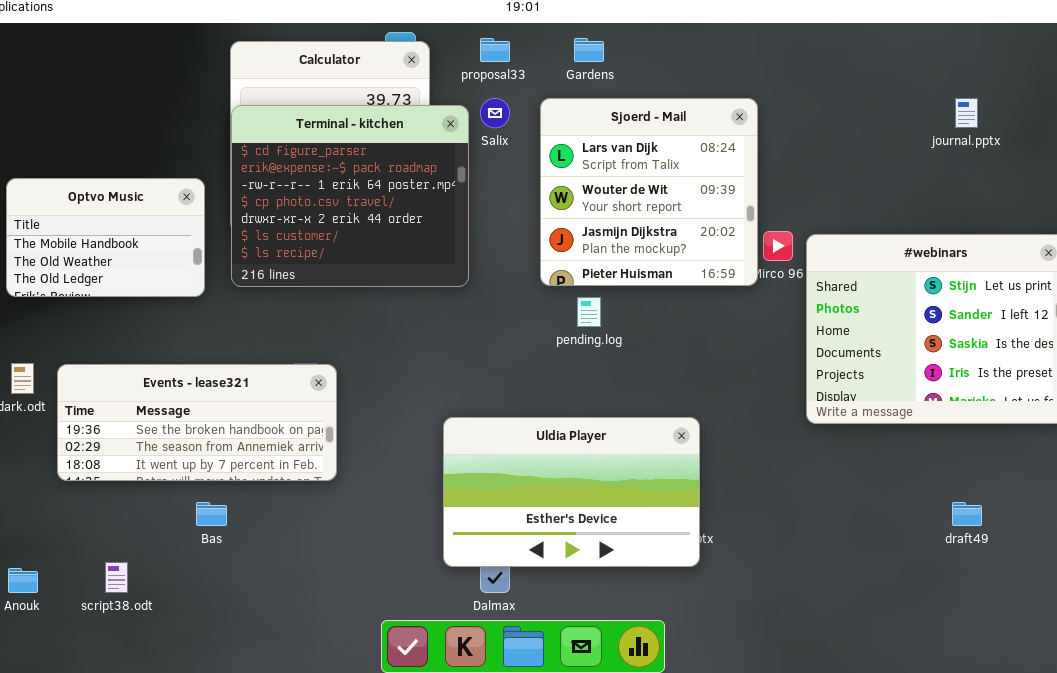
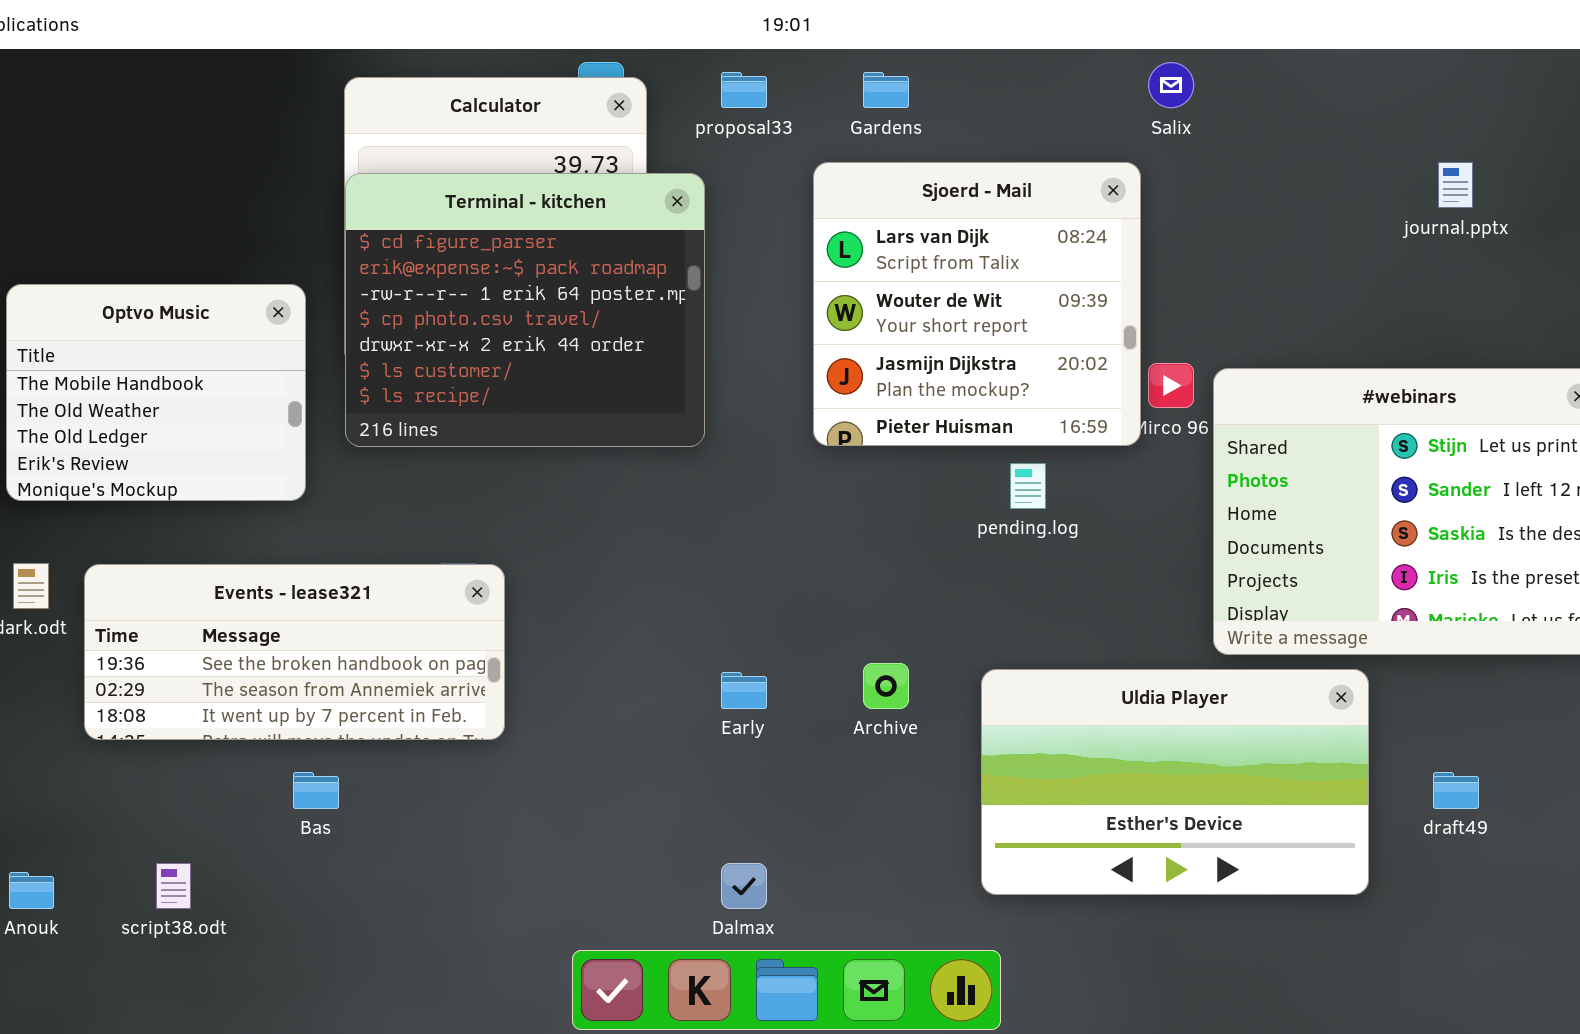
Salix: [480,98,510,128] -> [1148,62,1194,108], moved
Optvo Music: [6,178,205,297] -> [6,284,306,501], resized
pending.log: [577,297,601,327] -> [1010,463,1046,509], moved
Uldia Player: [443,417,700,567] -> [981,669,1369,895], moved

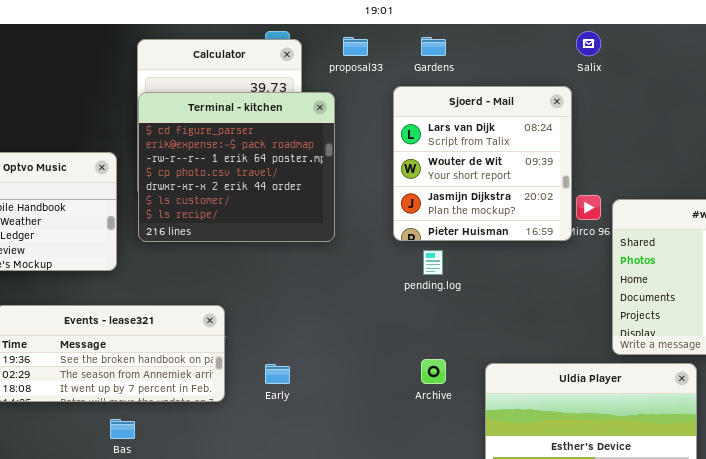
pending.log: [1010,463,1046,509] -> [423,250,443,275], moved
Early: [721,672,767,709] -> [265,364,290,384], moved

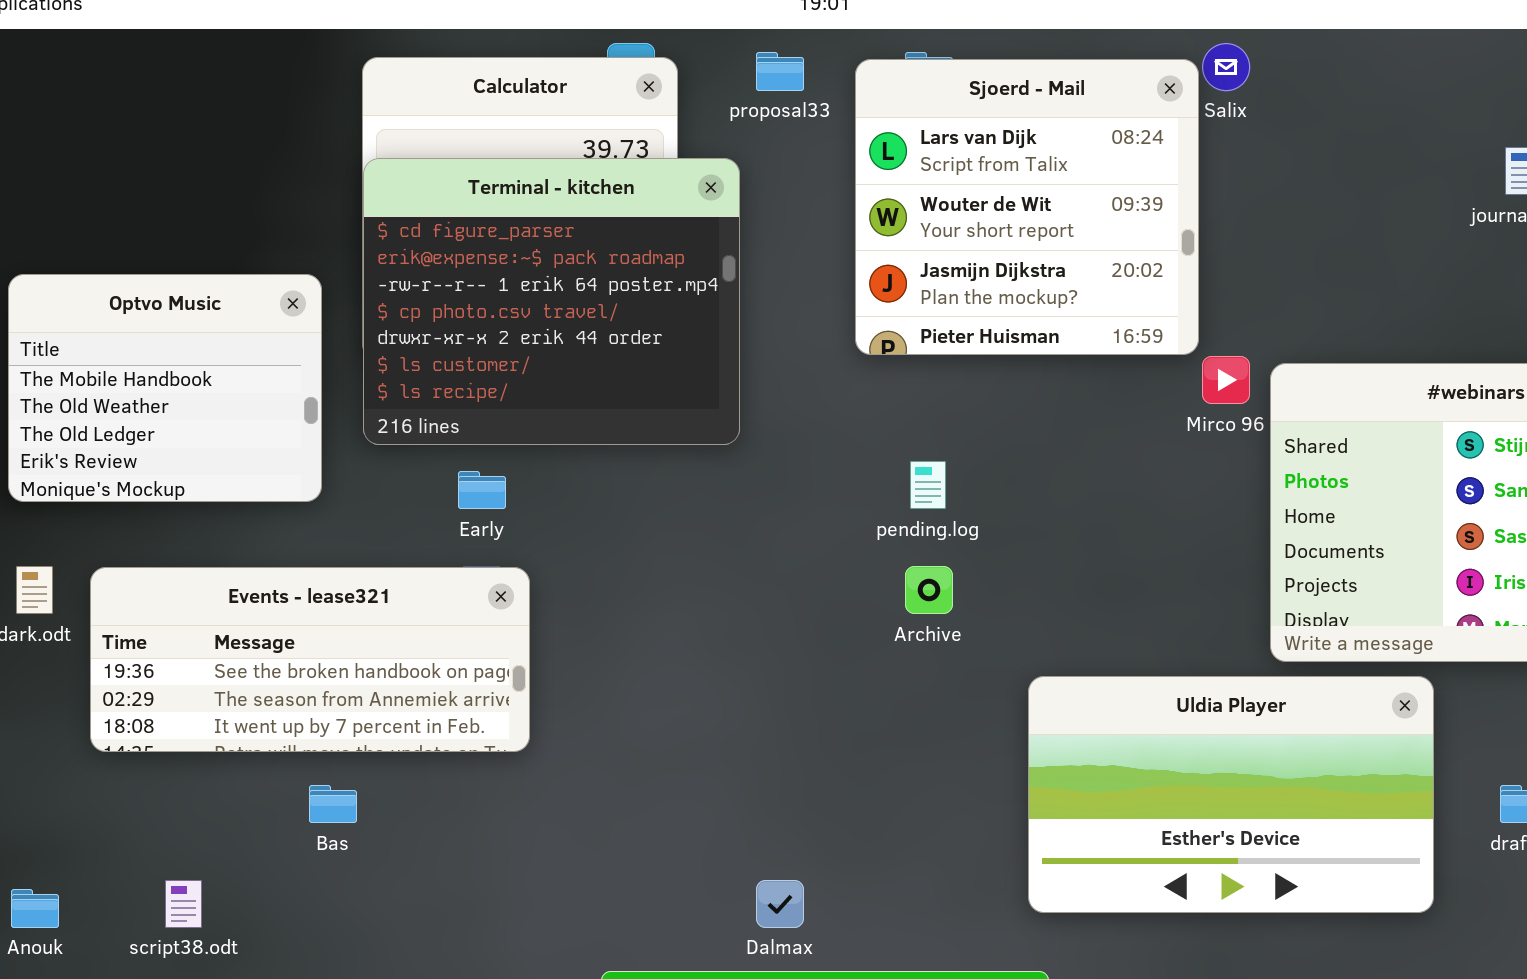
Sjoerd - Mail: [393,86,572,241] -> [855,59,1199,355], moved
Archive: [421,359,446,384] -> [905,566,953,614], moved
Early: [265,364,290,384] -> [458,471,506,509], moved

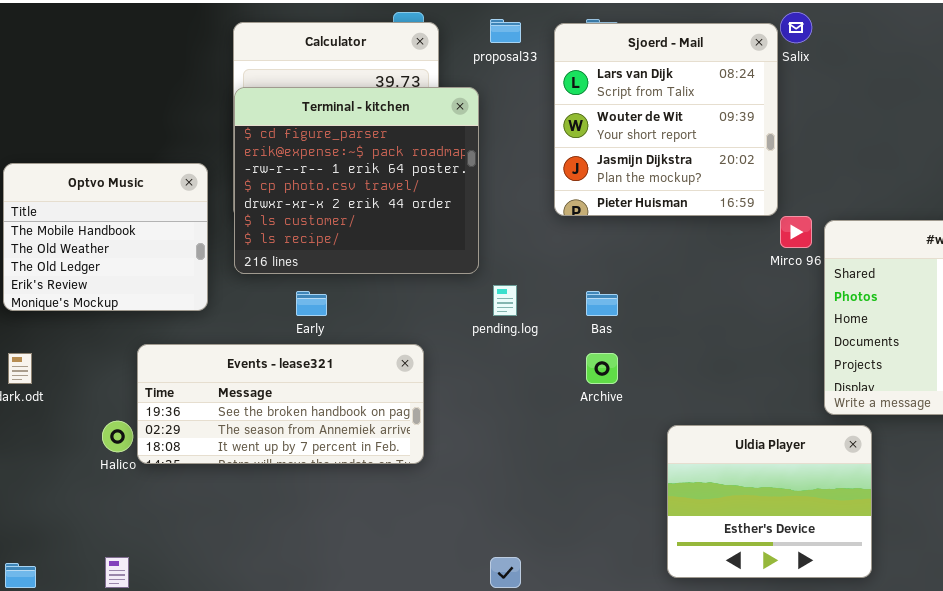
pending.log: [910,461,946,509] -> [493,285,517,316], moved
Events - lease321: [90,567,530,752] -> [137,344,424,464], moved
Uldia Player: [1028,676,1434,913] -> [667,425,872,578], resized
Bas: [309,785,357,823] -> [586,291,618,316], moved

